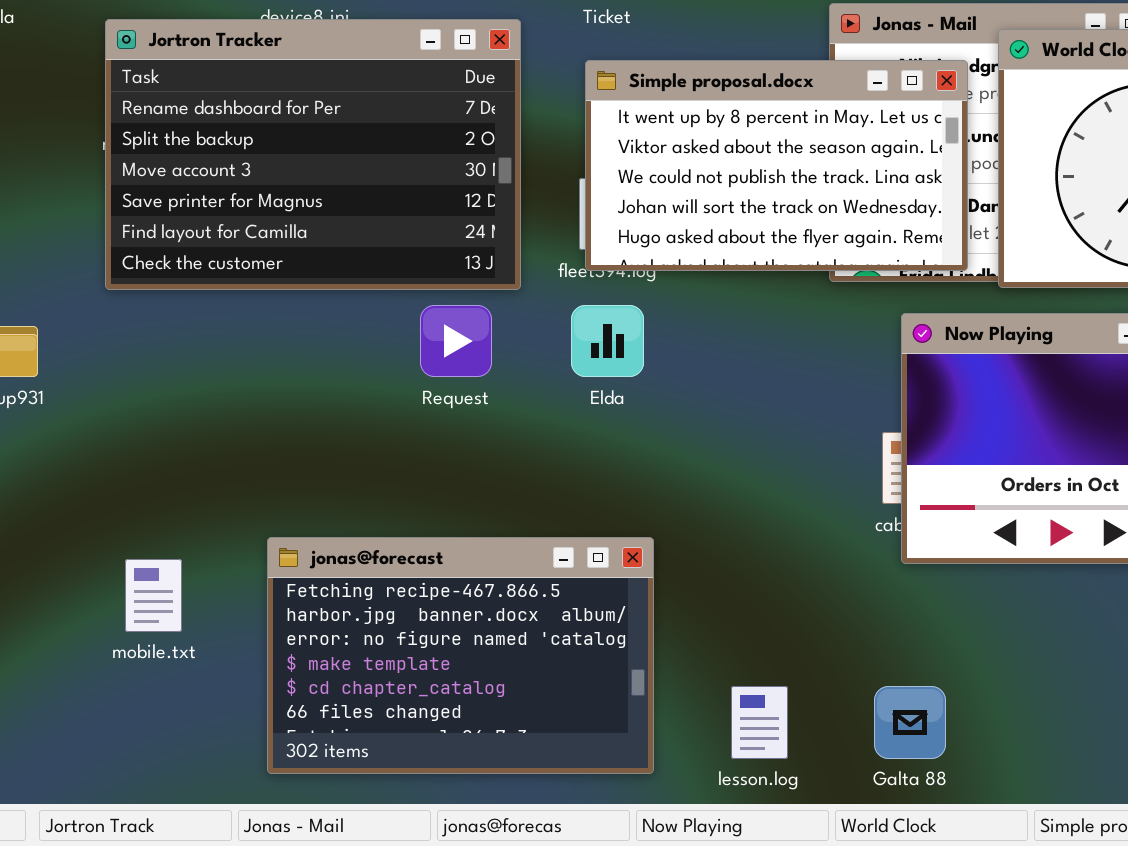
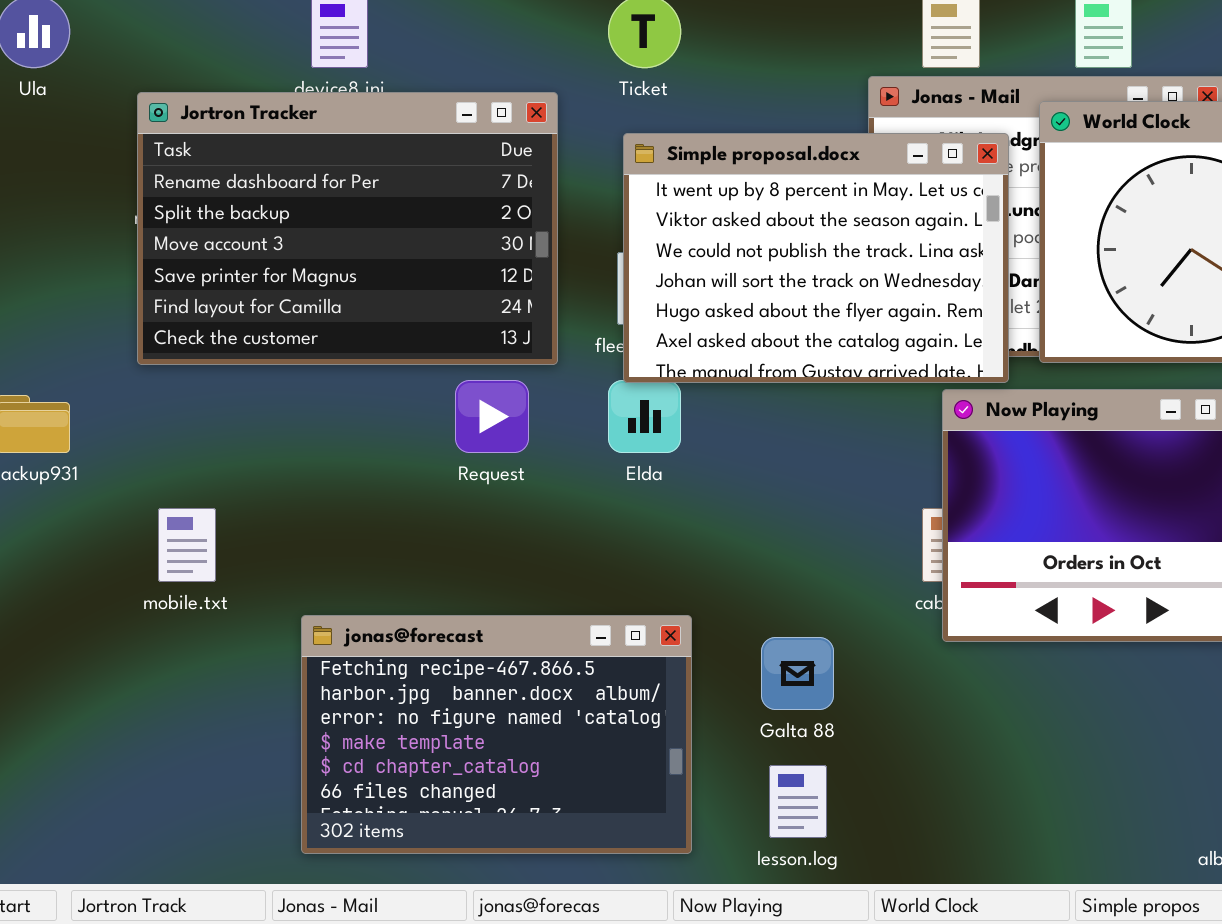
Simple proposal.docx: [585,60,968,271] -> [623,133,1009,383], resized
mobile.txt: [125,559,182,632] -> [158,508,216,582], moved
Galta 88: [874,686,946,759] -> [761,637,834,710], moved

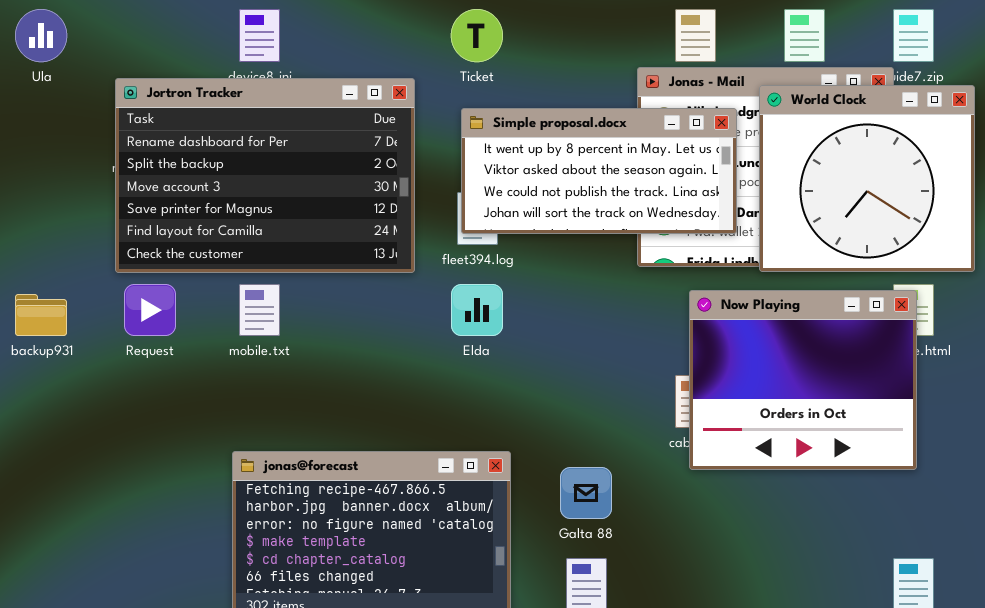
Simple proposal.docx: [623,133,1009,383] -> [461,108,737,234], resized
Request: [455,380,529,453] -> [124,284,176,336], moved
mobile.txt: [158,508,216,582] -> [239,284,280,336], moved

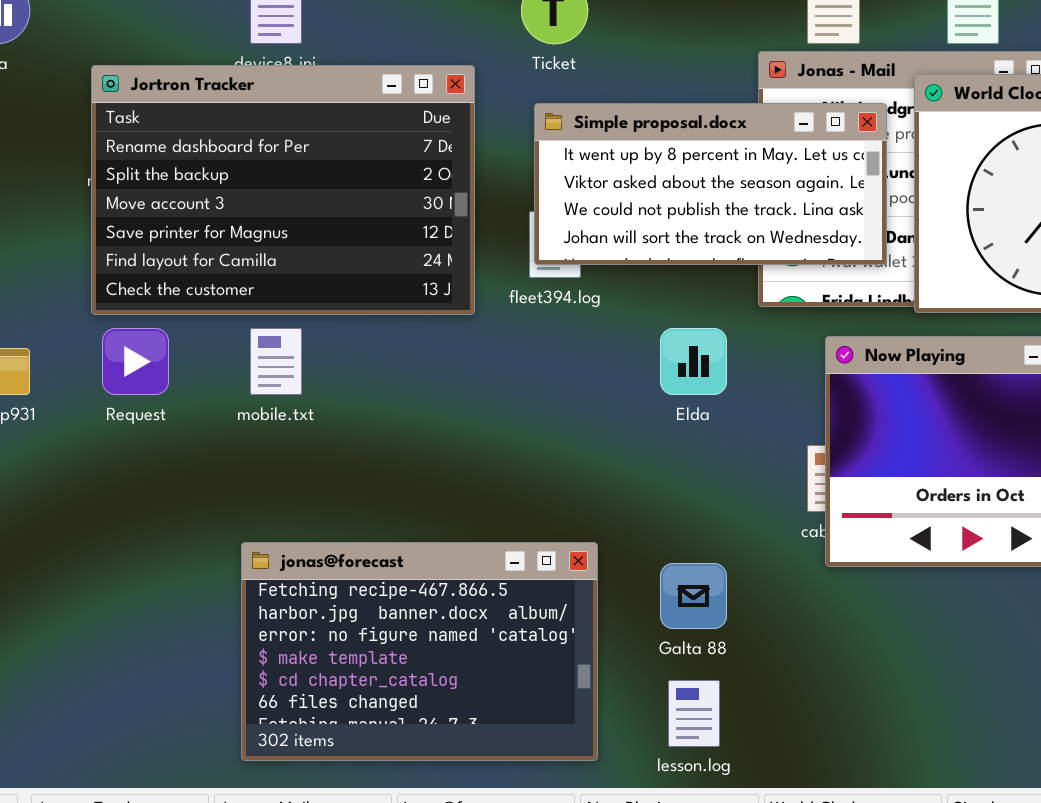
Elda: [451,284,503,336] -> [660,328,727,395], moved

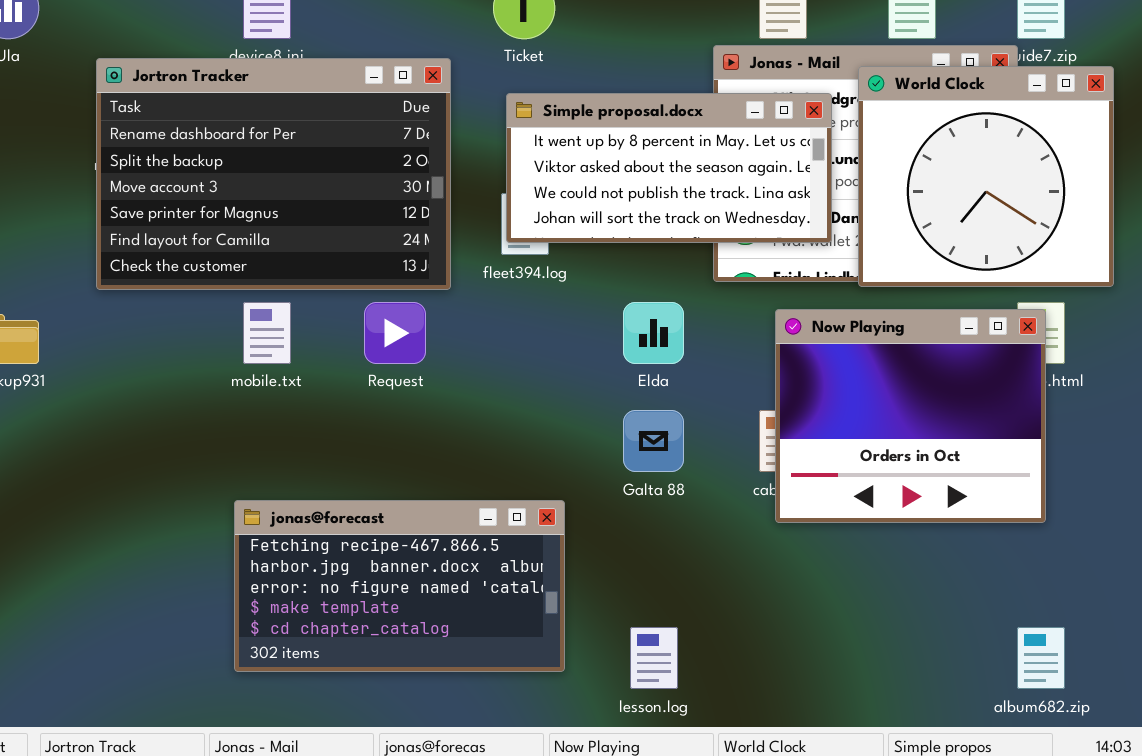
Request: [102,328,169,395] -> [364,302,426,364], moved
jonas@forecast: [241,542,598,761] -> [234,500,565,672], resized
Galta 88: [660,563,727,629] -> [623,410,684,472], moved

